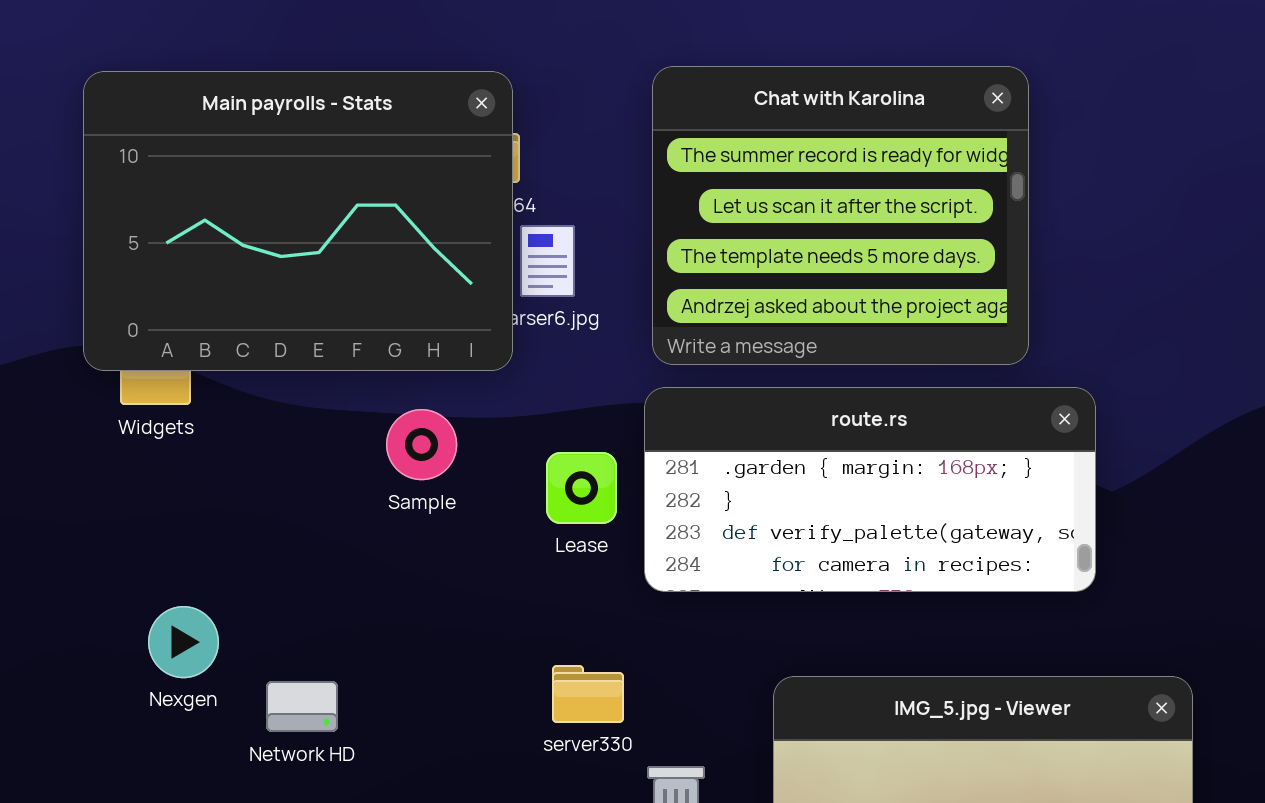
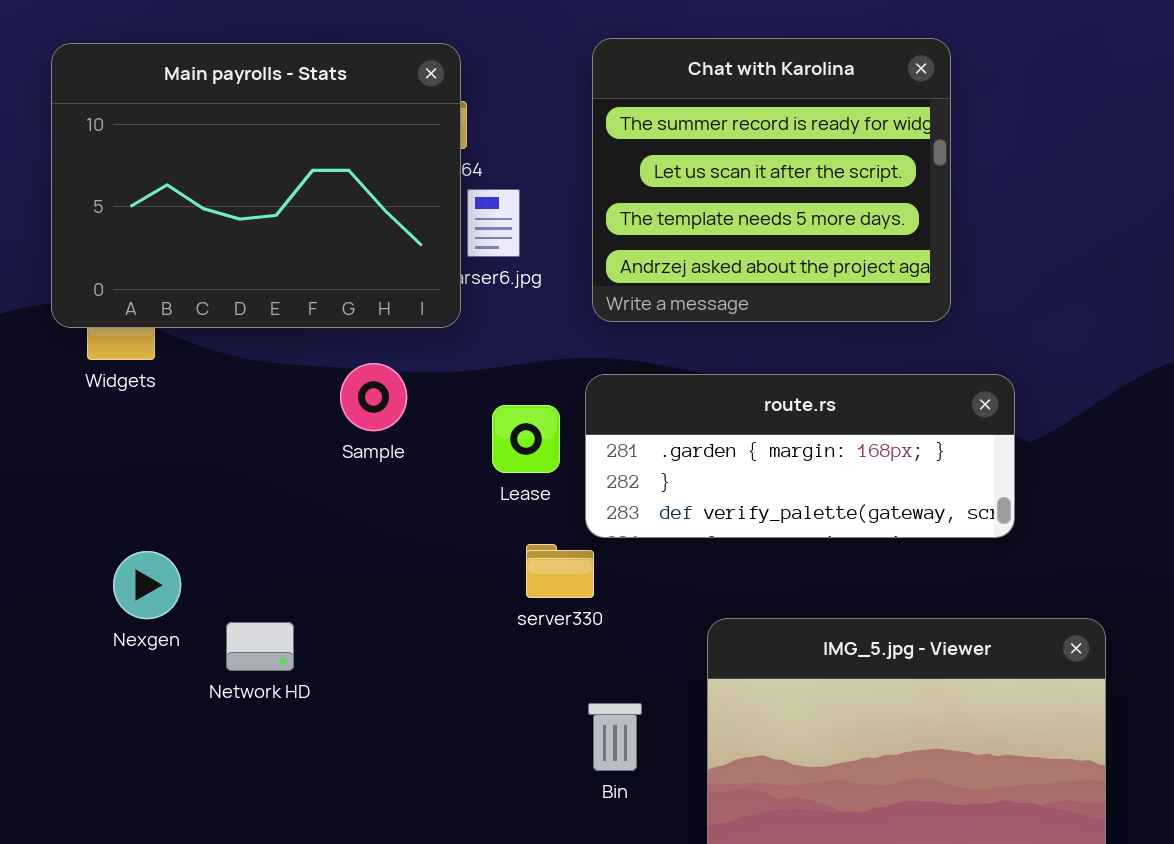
route.rs: [644,387,1096,592] -> [585,374,1015,538], resized
server330: [552,665,624,723] -> [526,544,594,598], moved

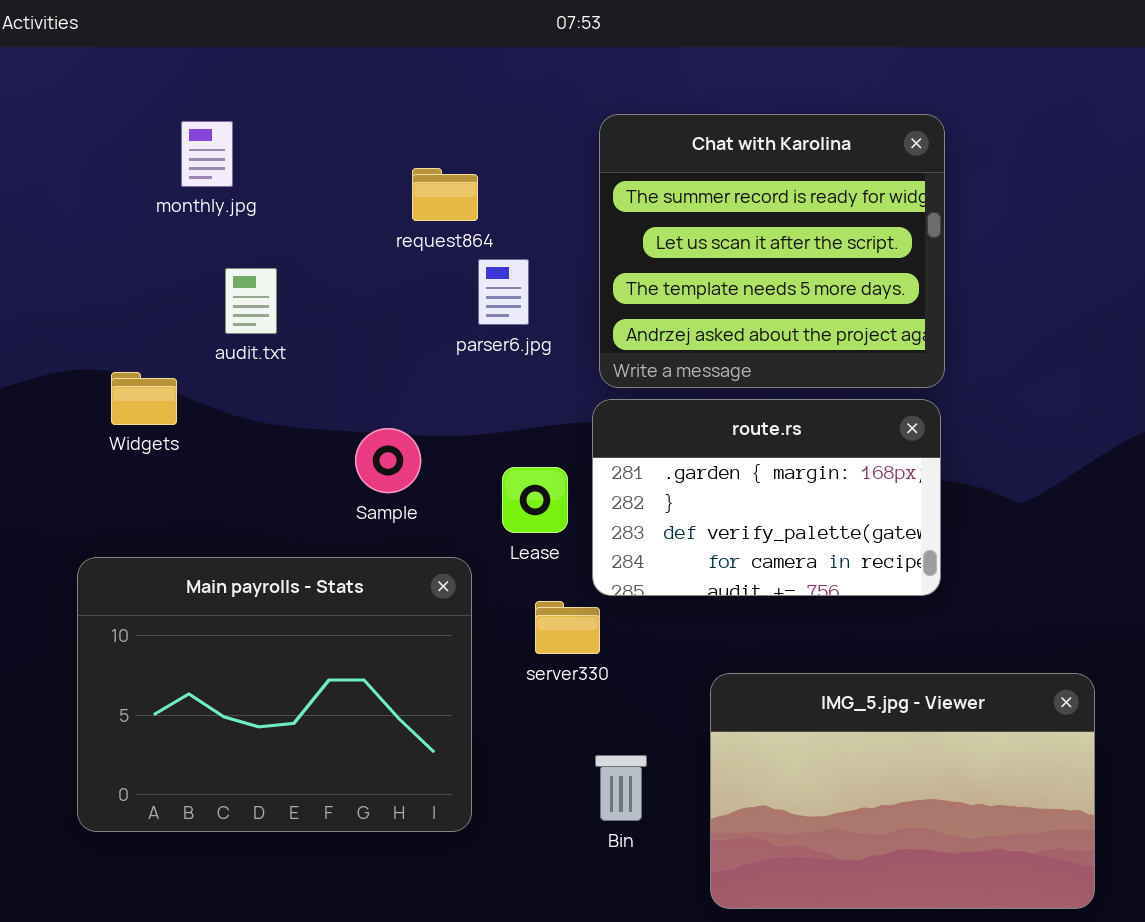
Main payrolls - Stats: [51,43,461,328] -> [77,557,472,832], moved
route.rs: [585,374,1015,538] -> [592,399,941,596], resized

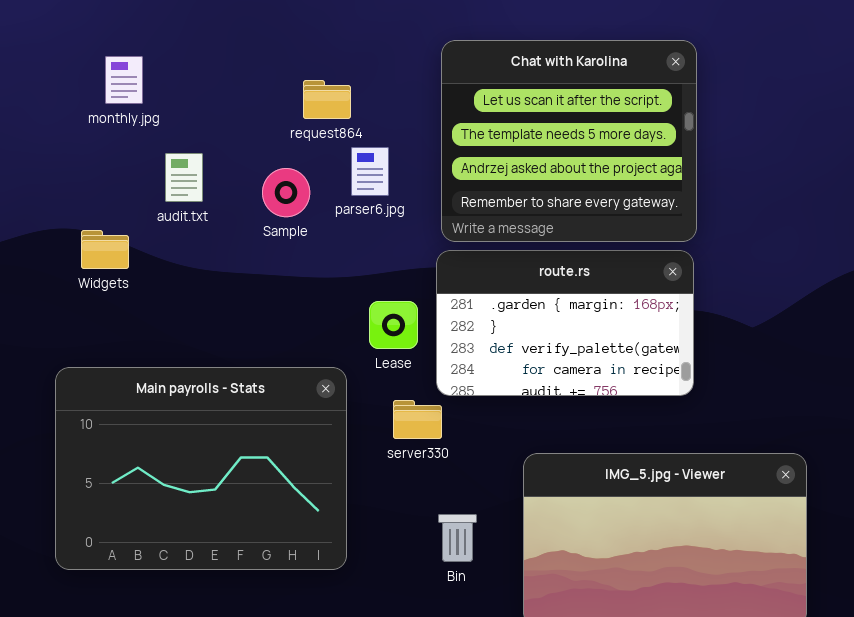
Chat with Karolina: [599,114,945,388] -> [441,40,697,242], scrolled down 1 row
monthly.jpg: [181,121,233,187] -> [105,56,143,104], moved
Sample: [355,428,421,493] -> [262,168,310,217], moved

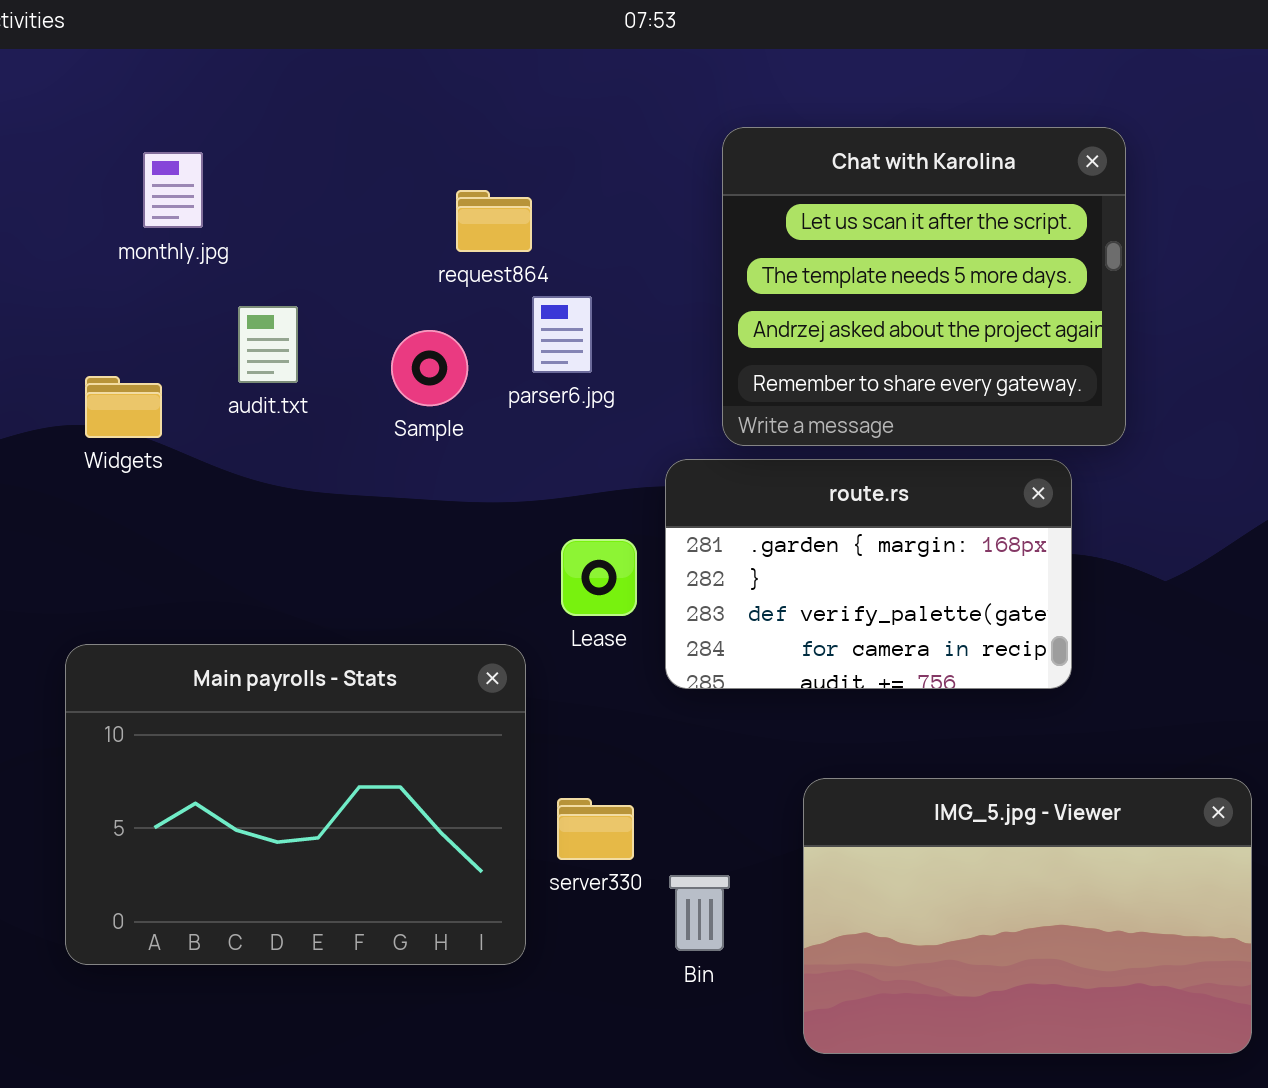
Chat with Karolina: [441,40,697,242] -> [722,127,1126,446], moved
Widgets: [81,230,129,269] -> [85,376,162,438], moved
server330: [393,400,442,439] -> [557,798,634,860], moved

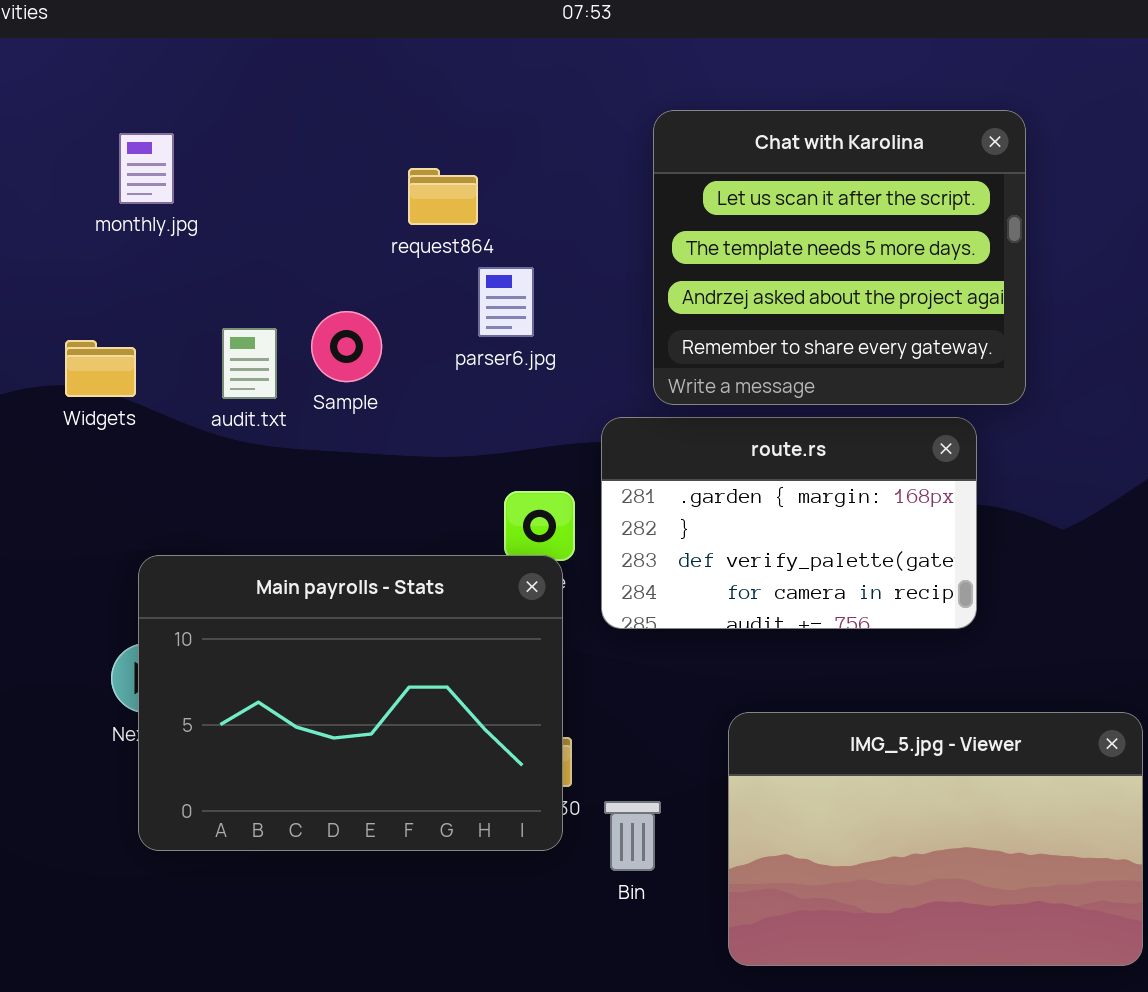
audit.txt: [238,306,298,383] -> [222,328,277,399], moved
Sample: [391,330,468,406] -> [311,311,382,382], moved
Main payrolls - Stats: [65,644,526,965] -> [138,555,563,851], moved

